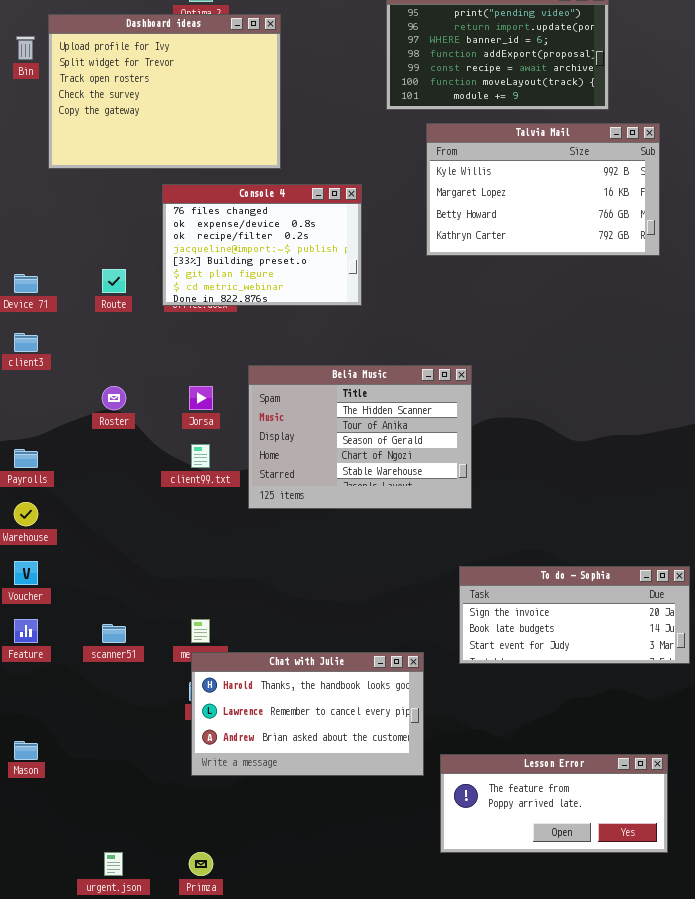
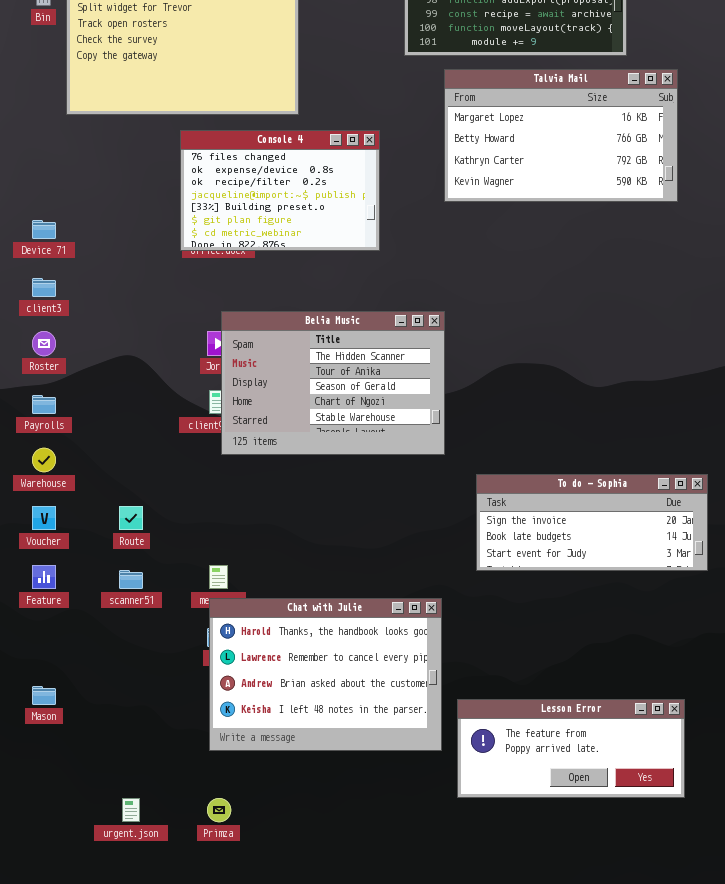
Talvia Mail: [426,123,660,256] -> [444,69,678,202], scrolled down 1 row
Route: [102,269,126,293] -> [119,506,143,530], moved
Belia Music: [248,365,472,509] -> [221,311,445,455], moved
Roster: [102,386,126,410] -> [32,331,56,356], moved
To do - Sophia: [459,566,690,664] -> [476,474,708,571], moved
Chat with Julie: [191,652,424,776] -> [209,598,442,751], resized

